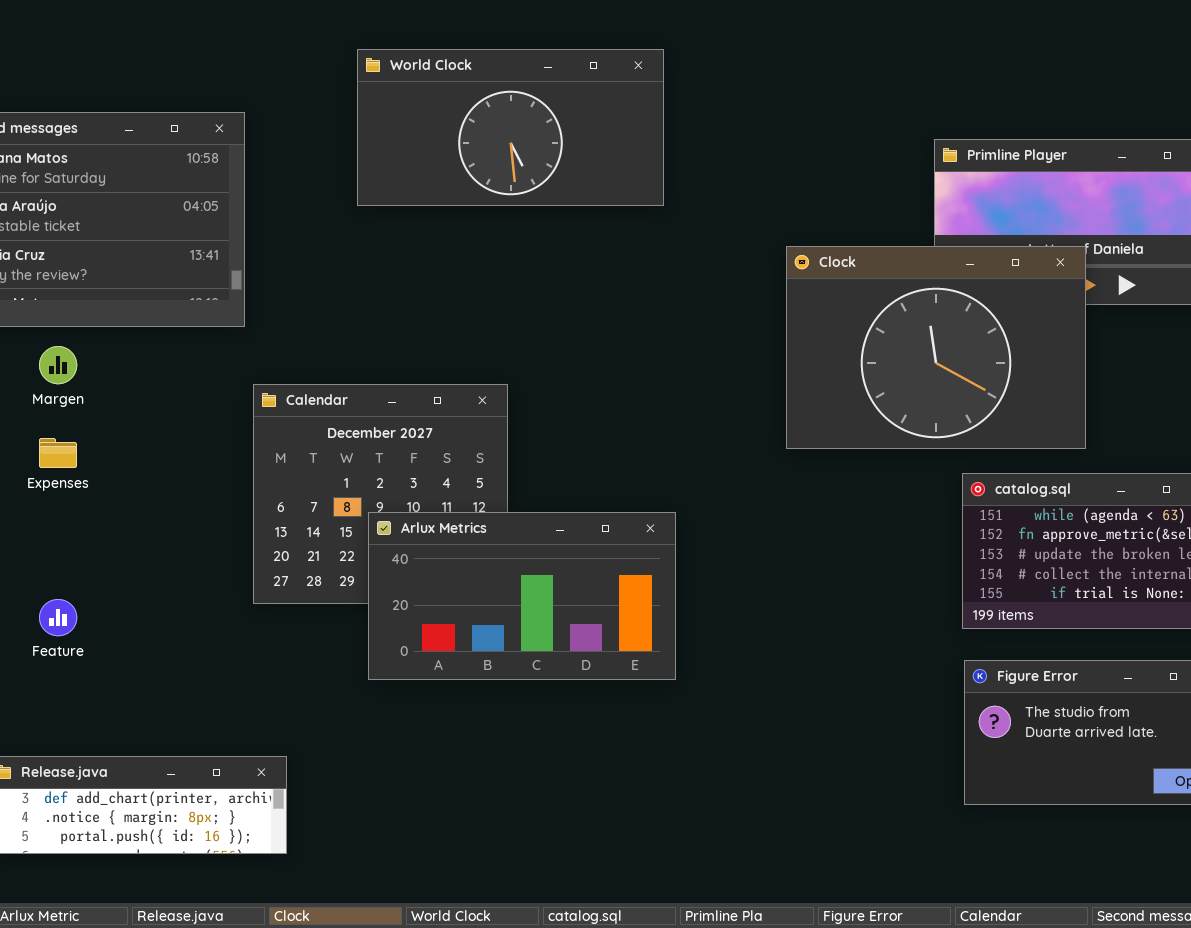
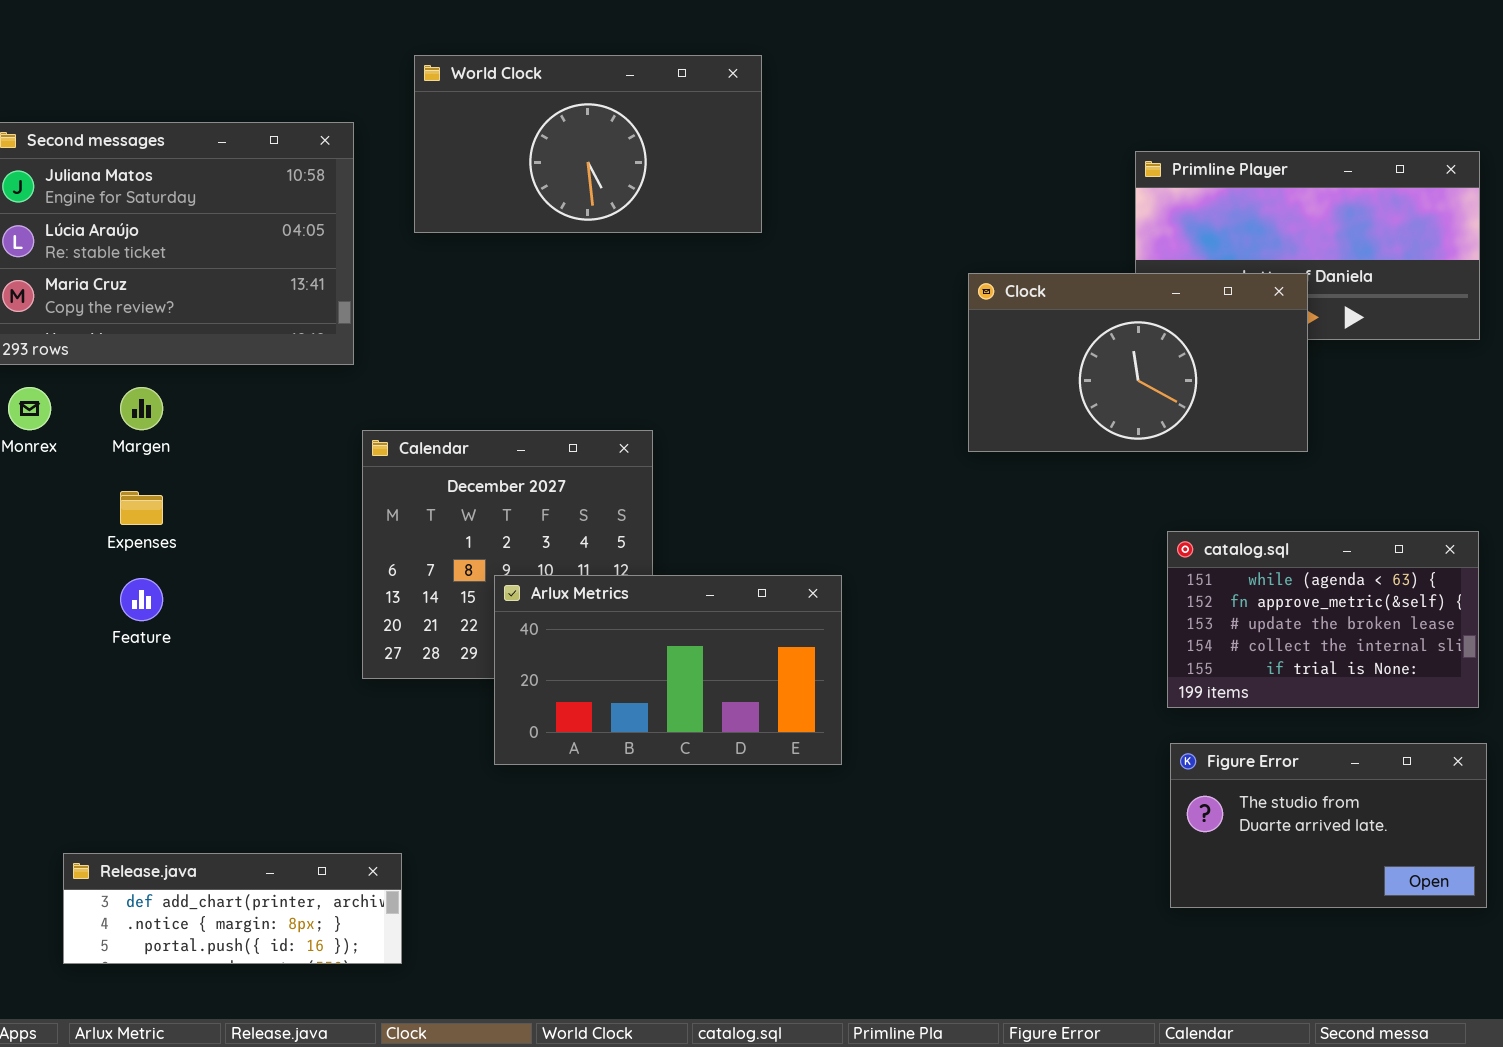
World Clock: [357,49,664,206] -> [414,55,762,233], moved
Clock: [786,246,1086,449] -> [968,273,1308,452], resized
Feature: [39,599,77,636] -> [120,578,163,621], moved

